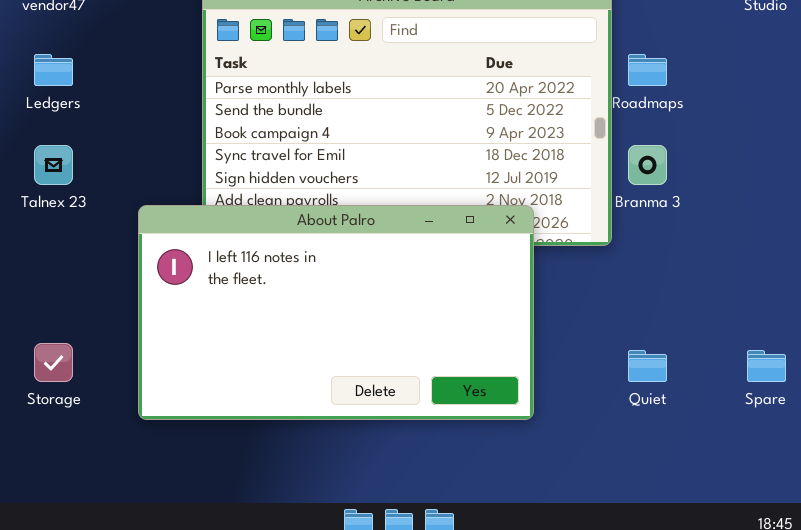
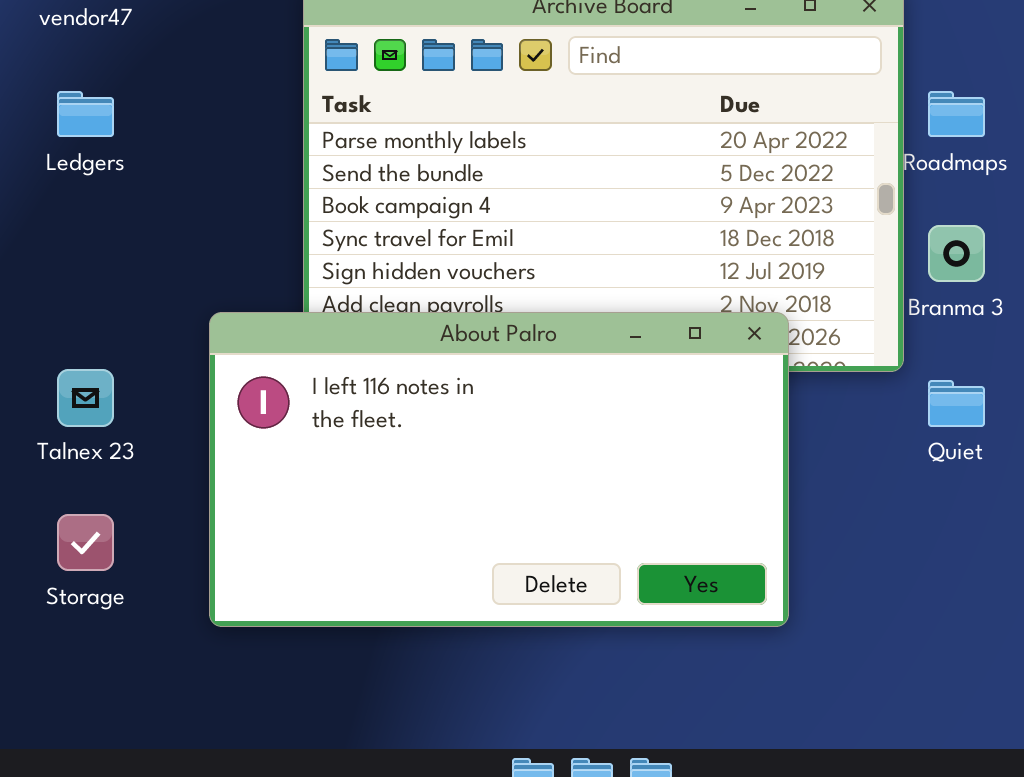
Talnex 23: [34,145,73,185] -> [57,369,114,427], moved
Quiet: [628,350,667,382] -> [928,380,985,427], moved

